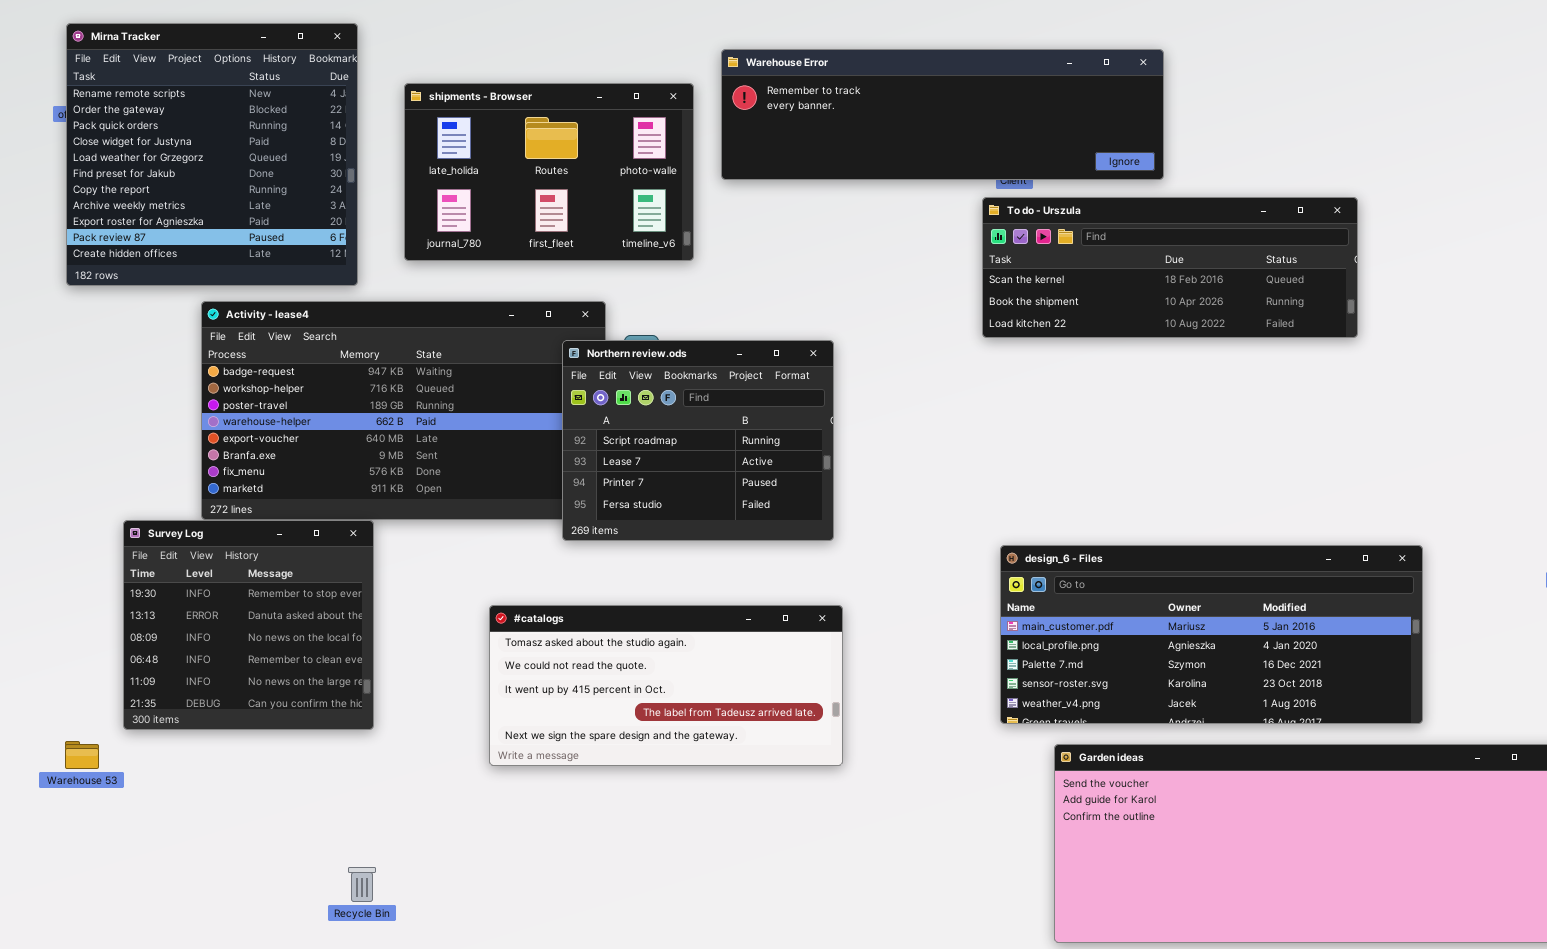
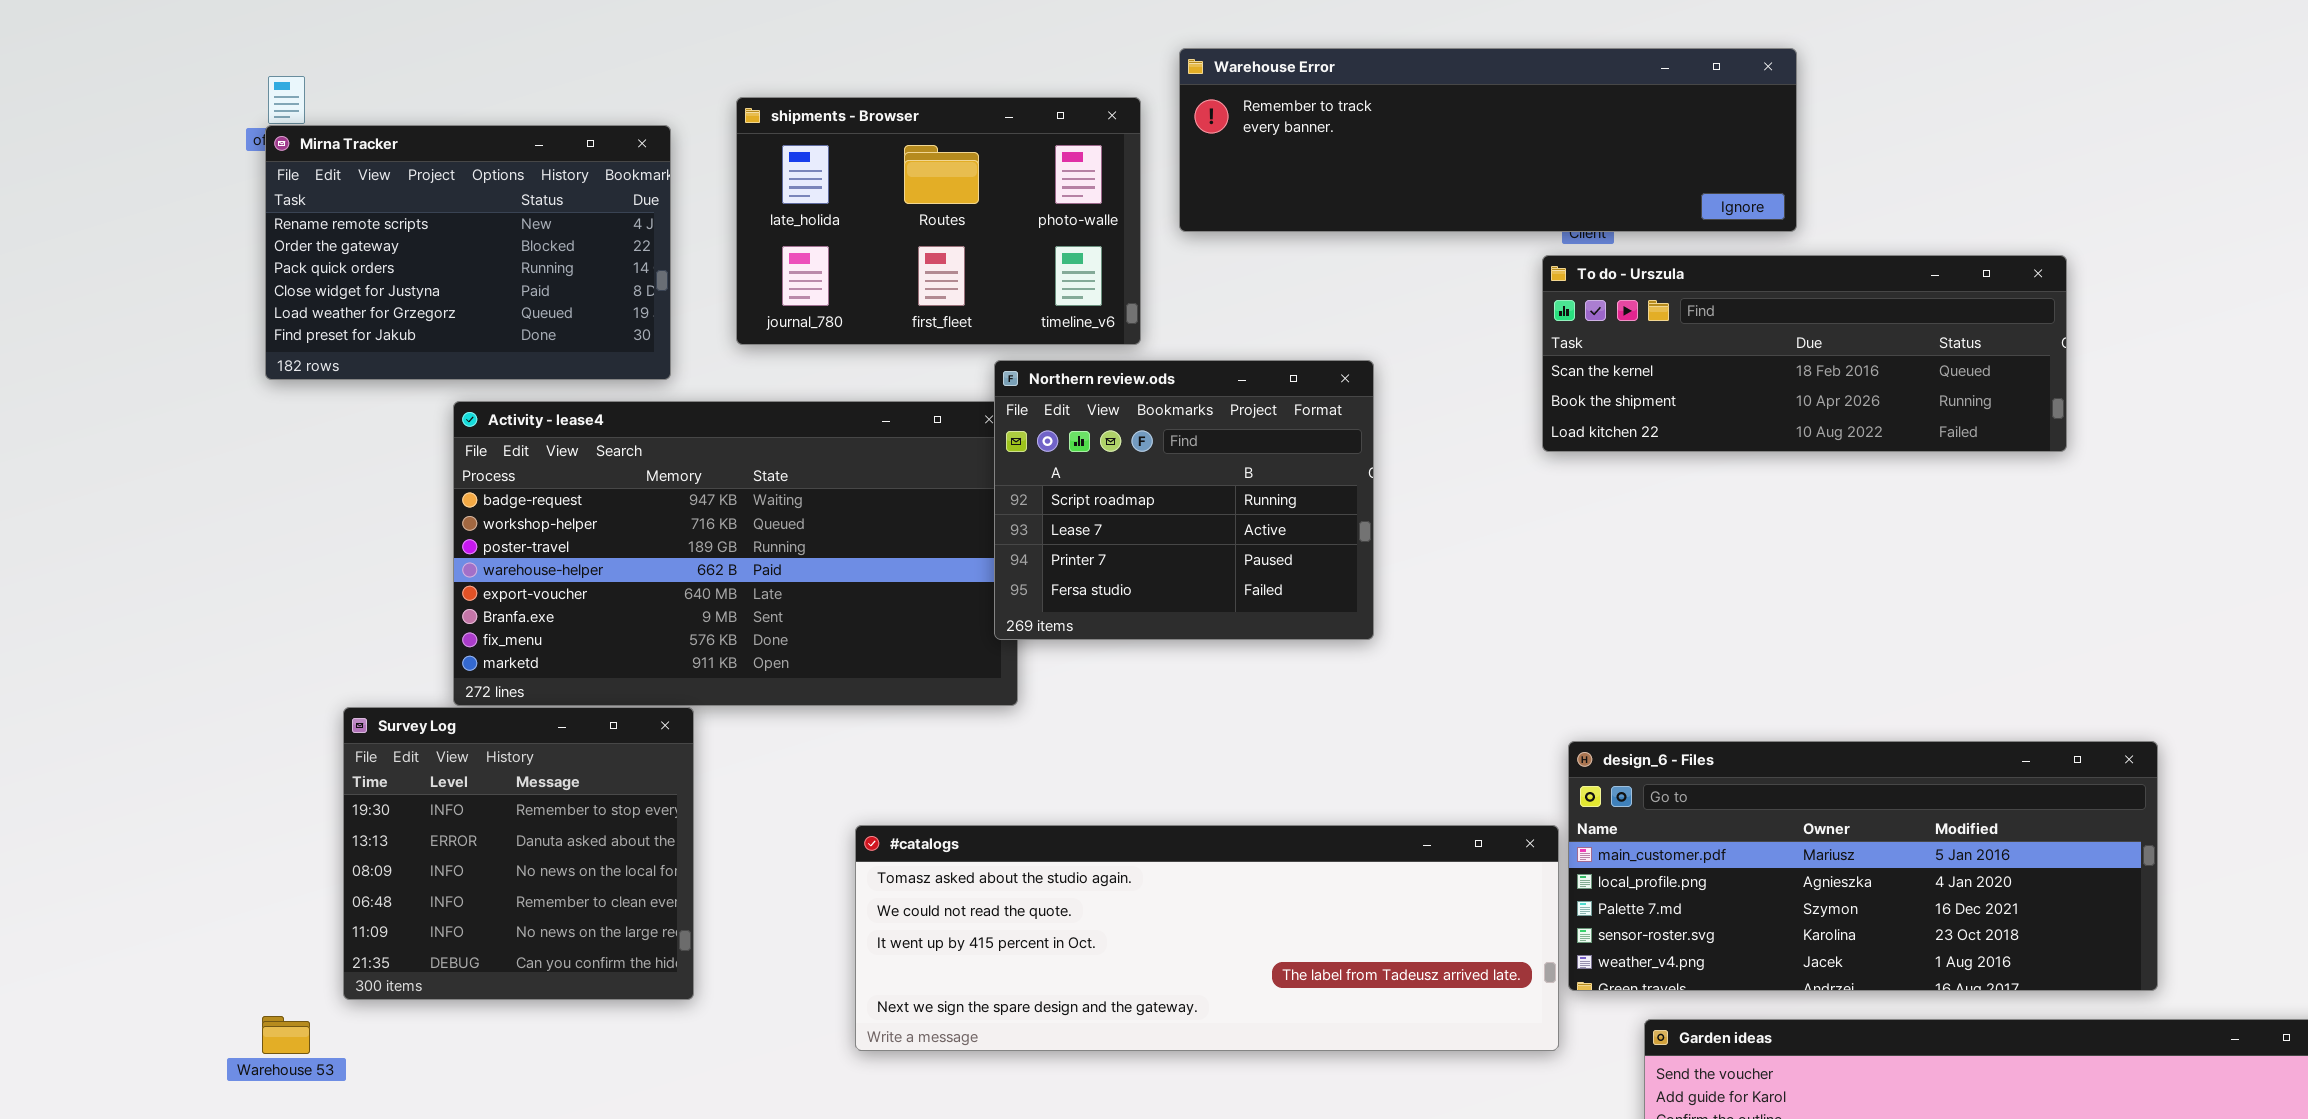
Mirna Tracker: [66,23,358,286] -> [265,125,671,380], resized
Northern review.ods: [562,340,834,541] -> [994,360,1374,640], moved
#catalogs: [489,605,843,766] -> [855,825,1559,1051], resized

